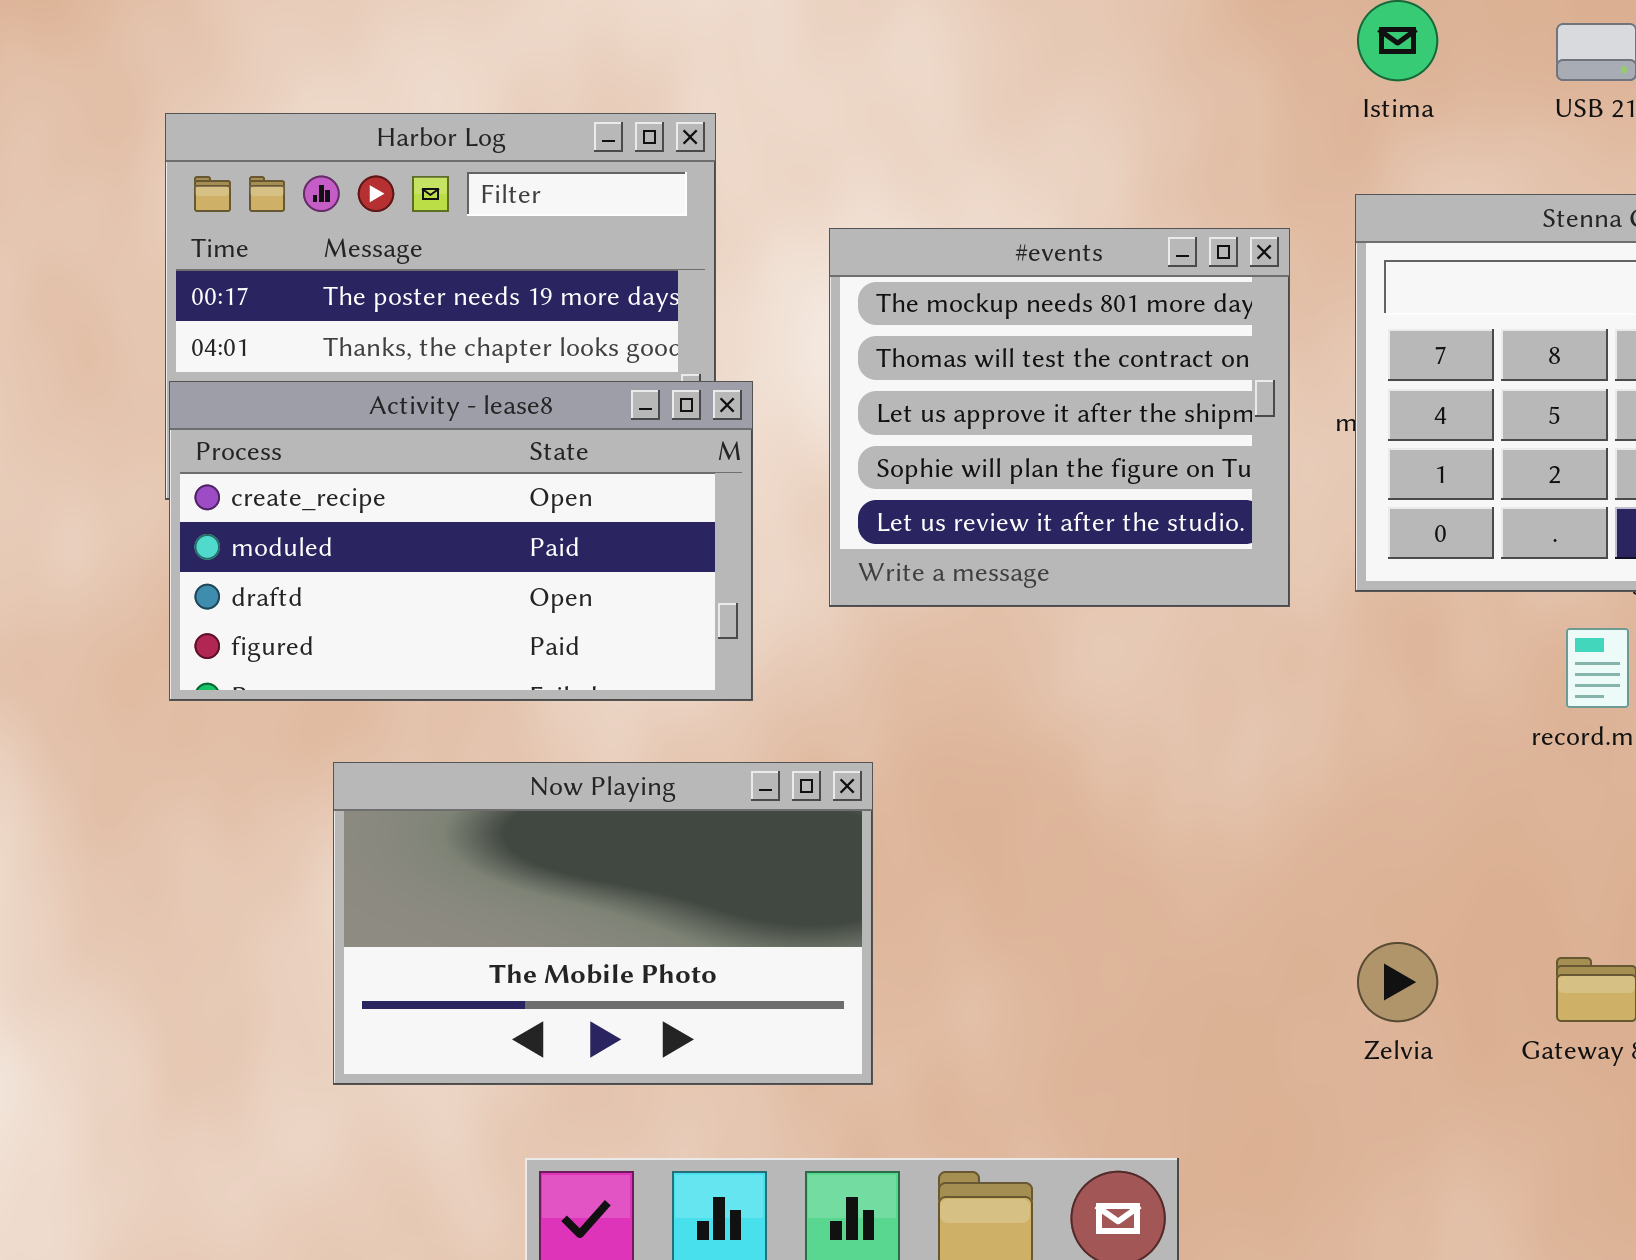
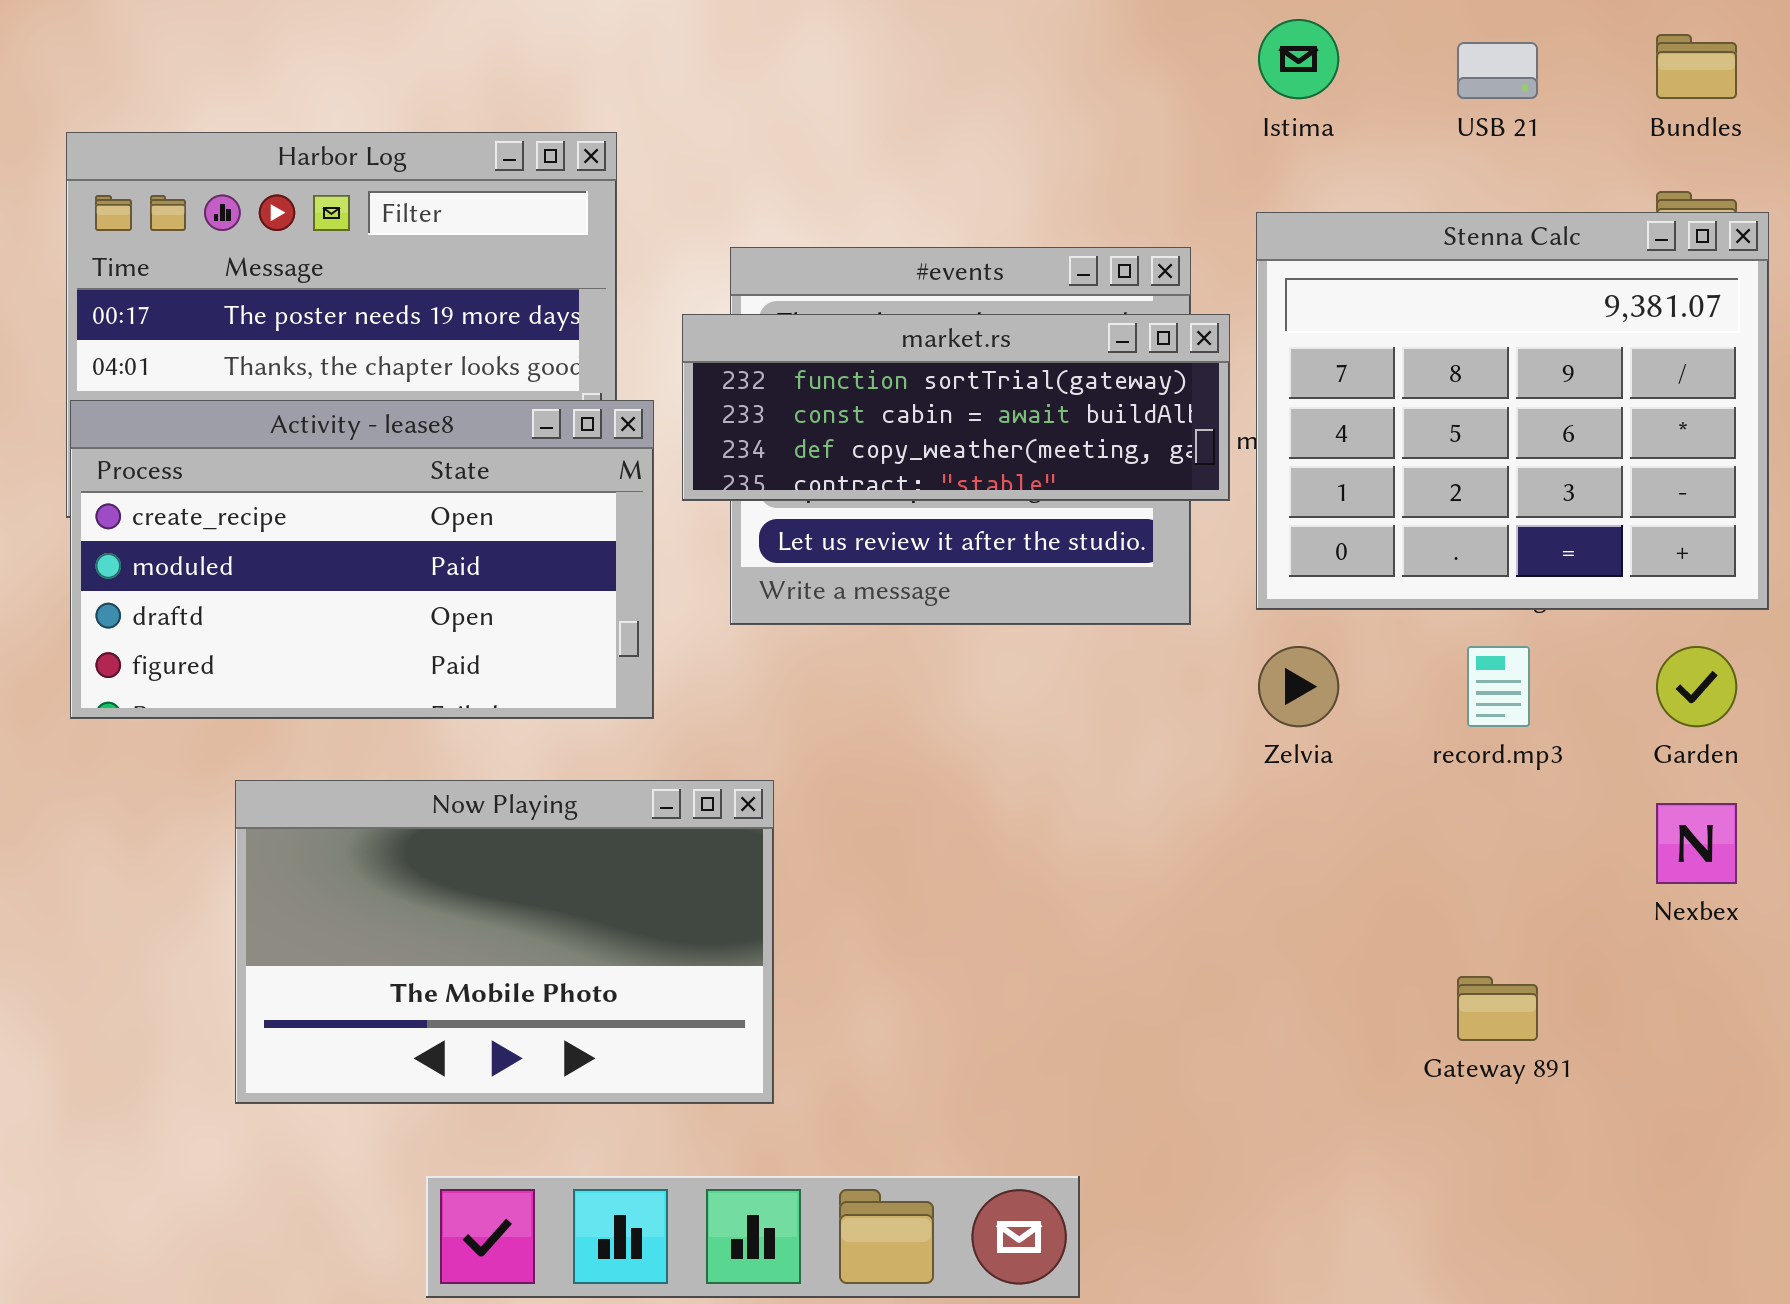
market.rs: none -> [682,314,1230,501], opened
Zelvia: [1357,942,1438,1022] -> [1258,646,1339,727], moved

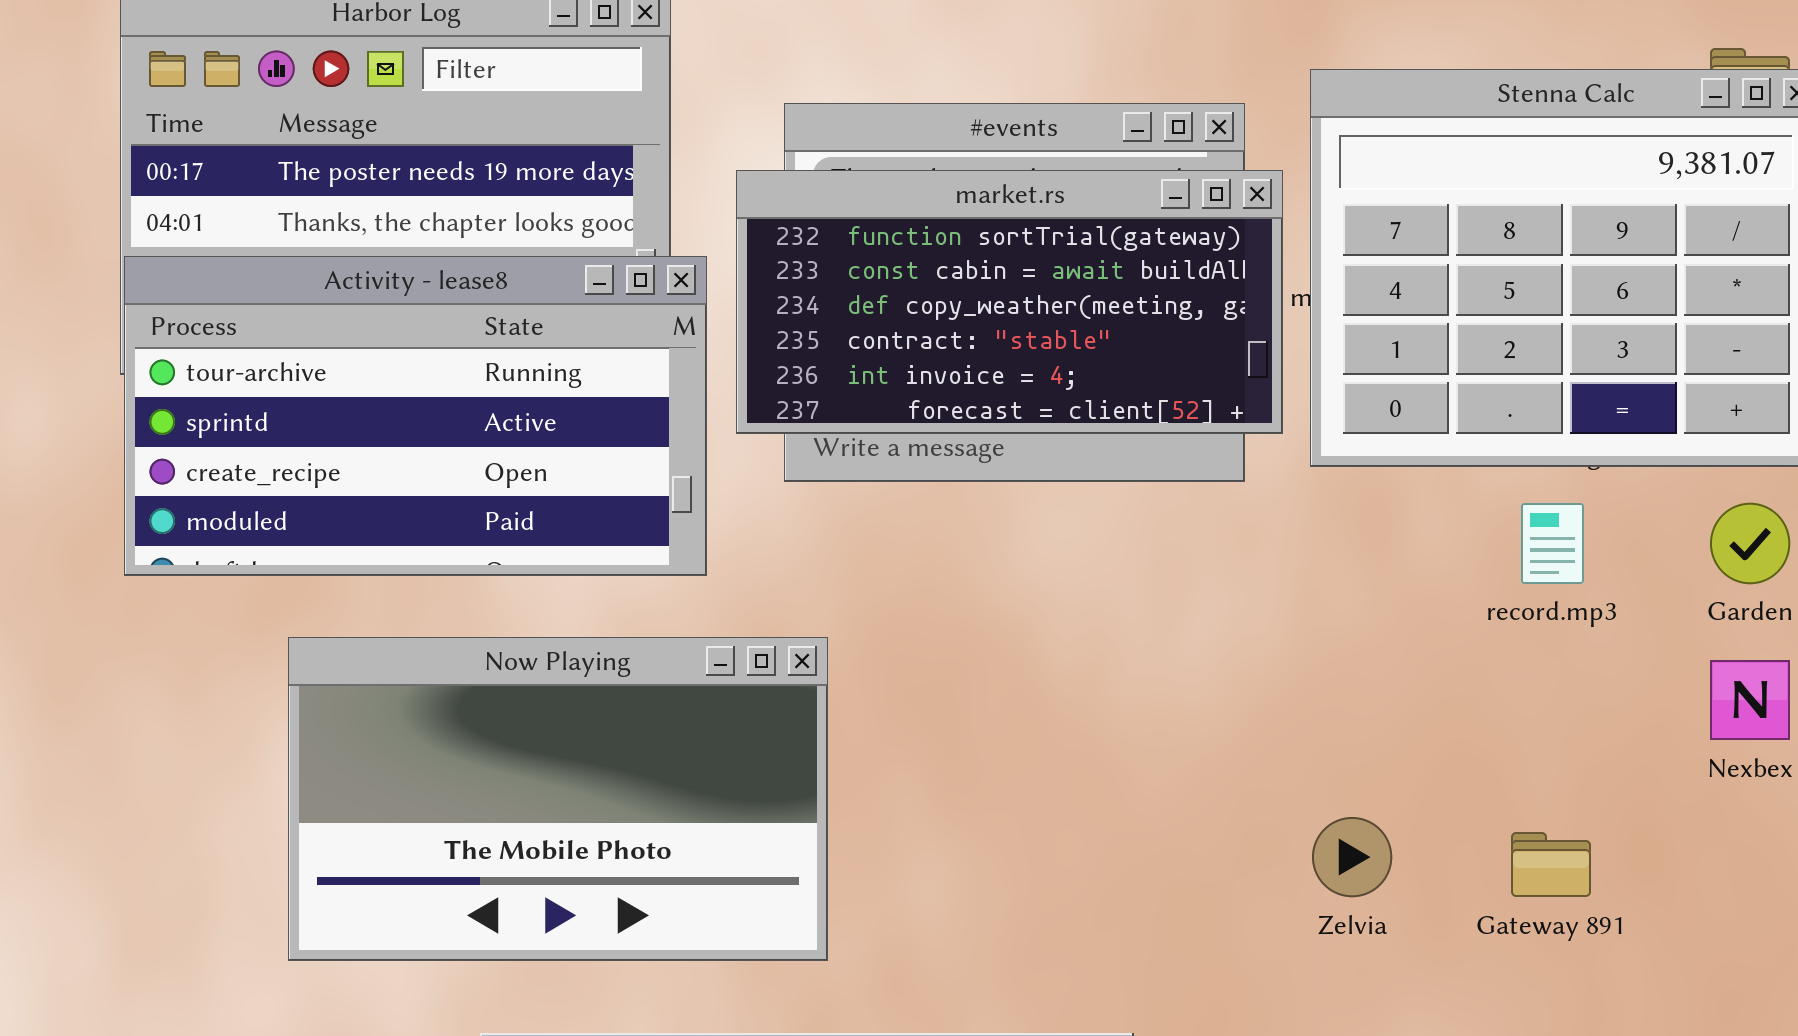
market.rs: [682,314,1230,501] -> [736,170,1283,434], resized
Activity - lease8: [70,400,654,719] -> [124,256,707,576], scrolled up 2 rows
Zelvia: [1258,646,1339,727] -> [1312,817,1392,897], moved

